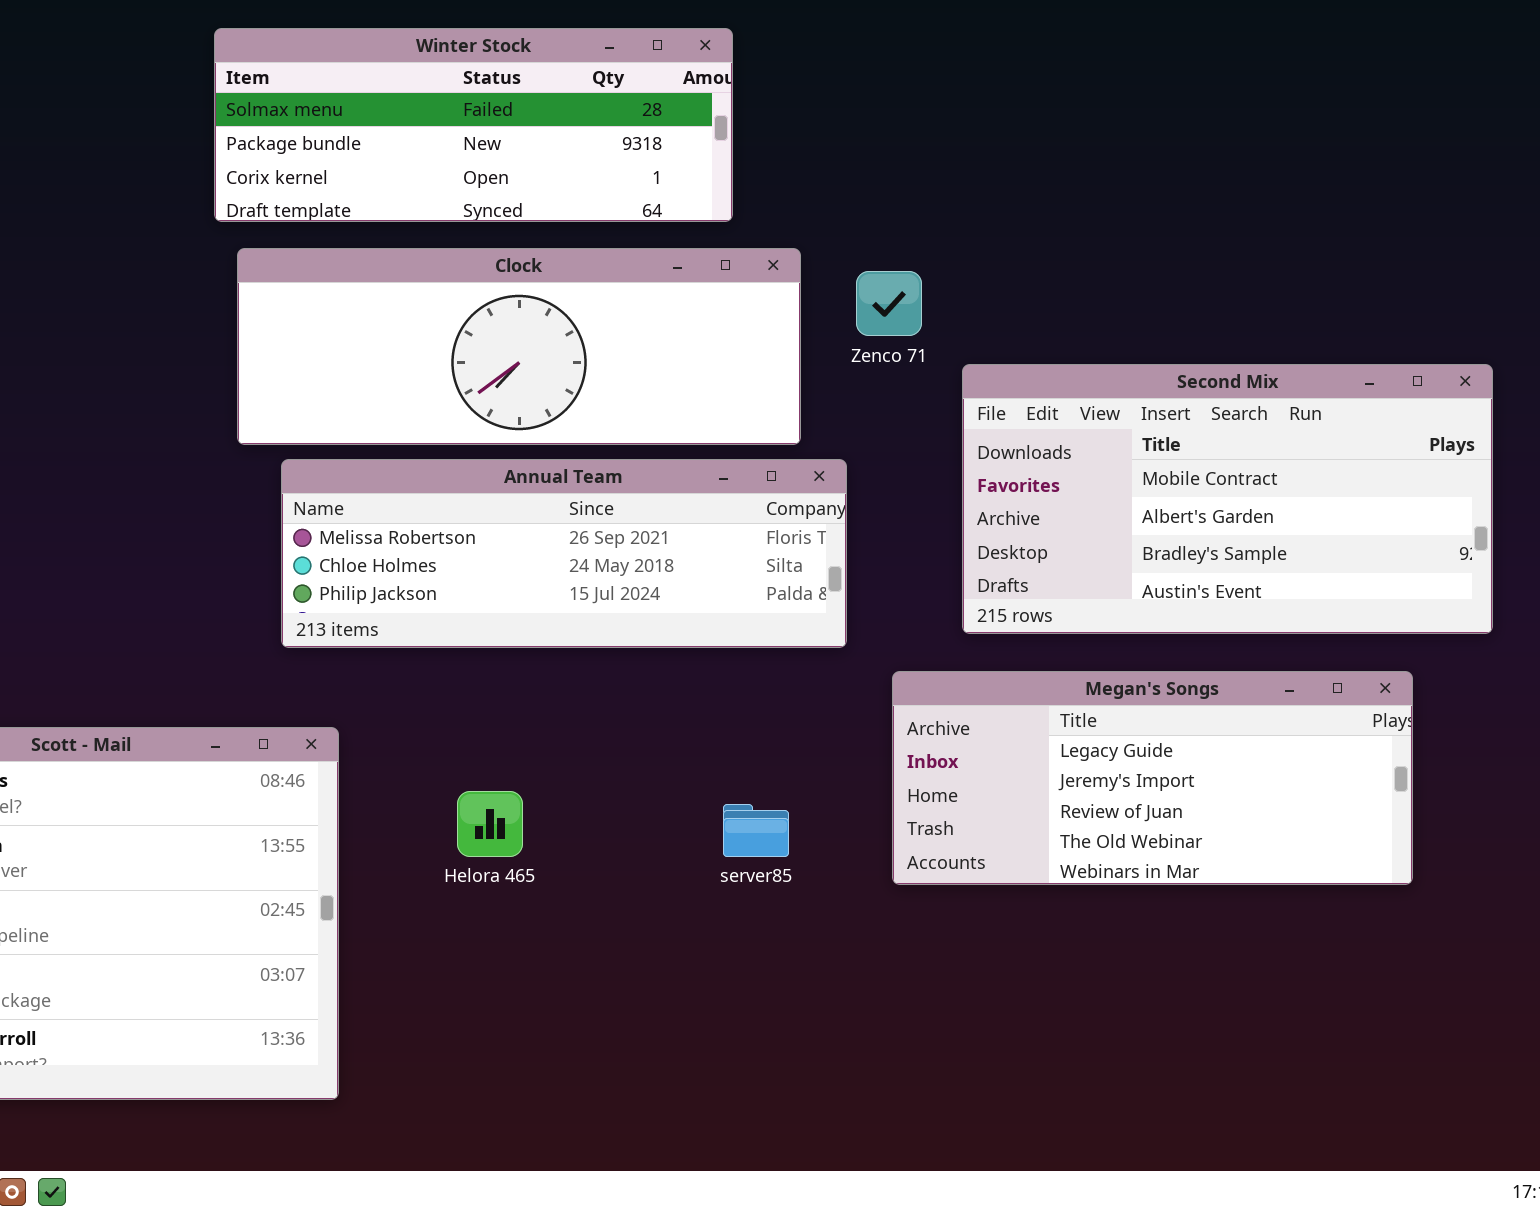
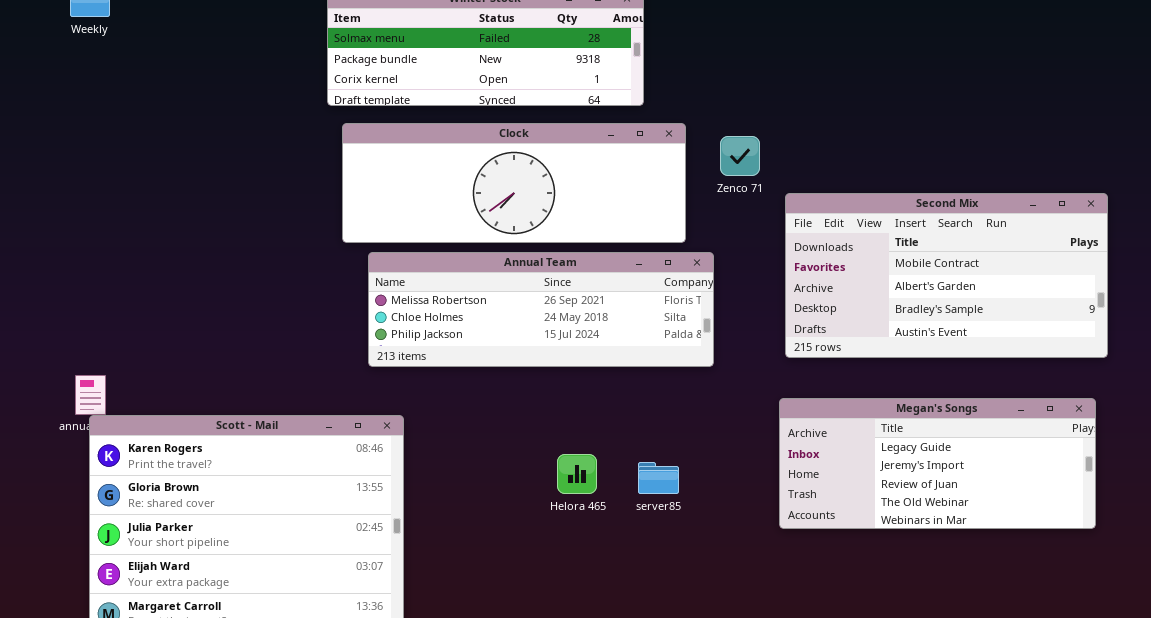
Megan's Songs: [892,671,1413,885] -> [779,398,1096,529], moved
Helora 465: [457,791,523,857] -> [557,454,597,494], moved

